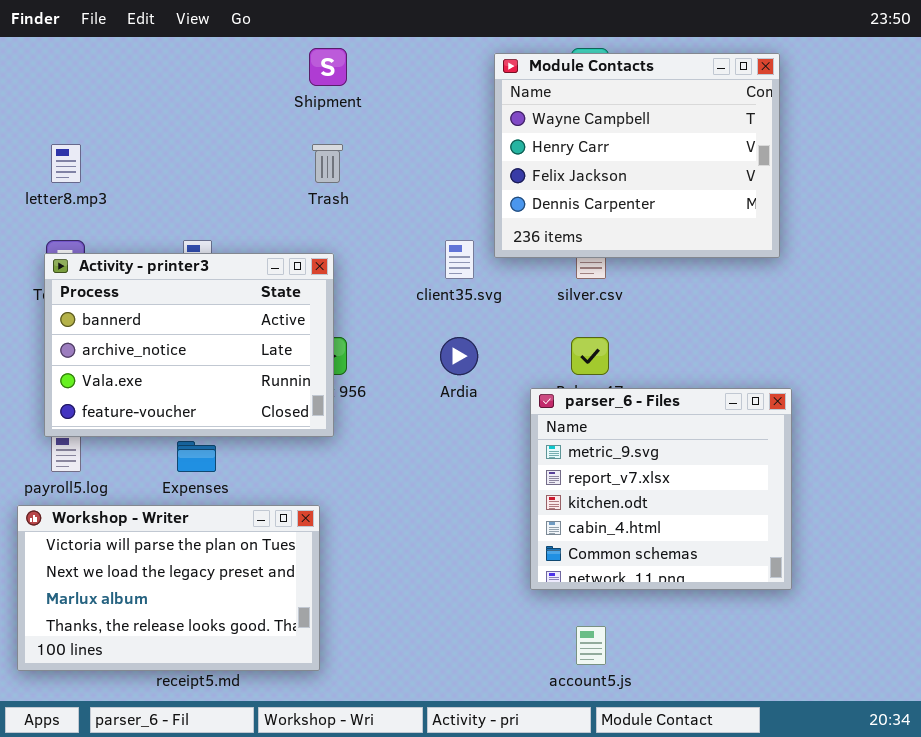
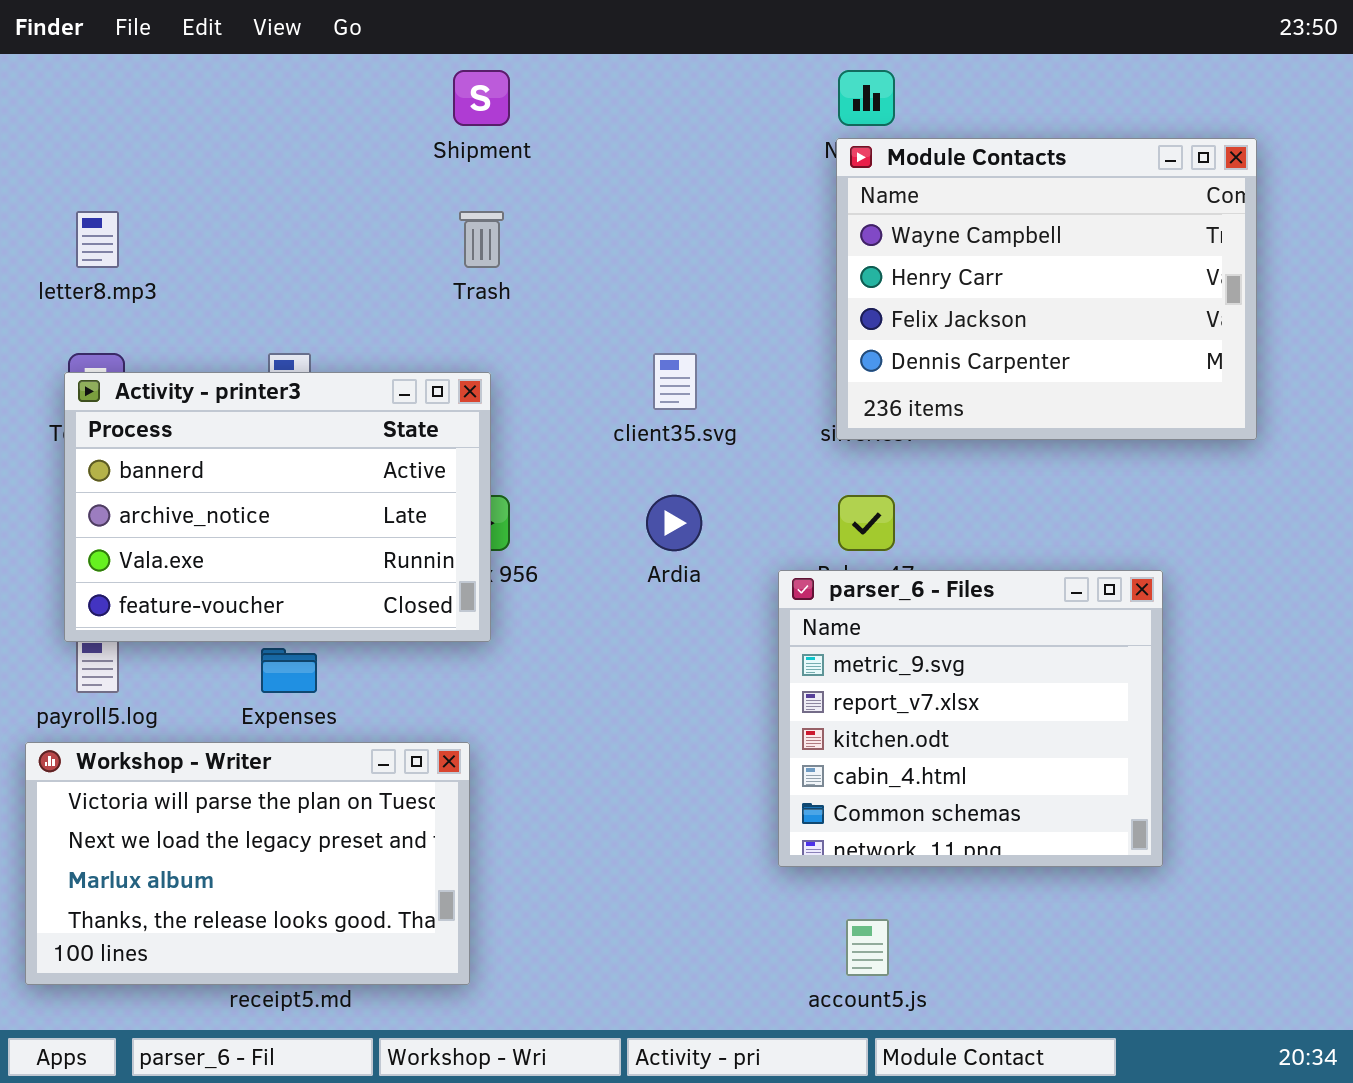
Module Contacts: [494,53,780,258] -> [836,138,1257,440], moved

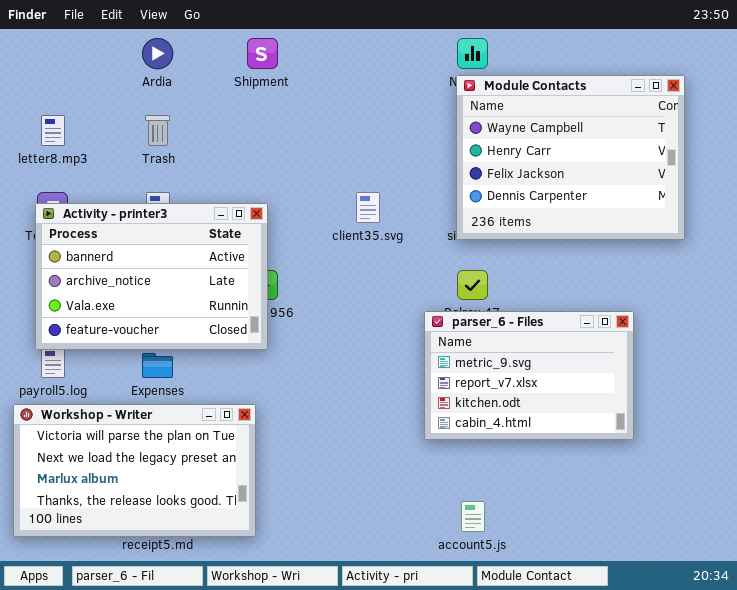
Trash: [459,211,504,268] -> [145,115,170,146], moved
Ardia: [646,495,702,551] -> [142,38,173,69], moved
parser_6 - Files: [778,570,1163,867] -> [424,311,634,440], resized

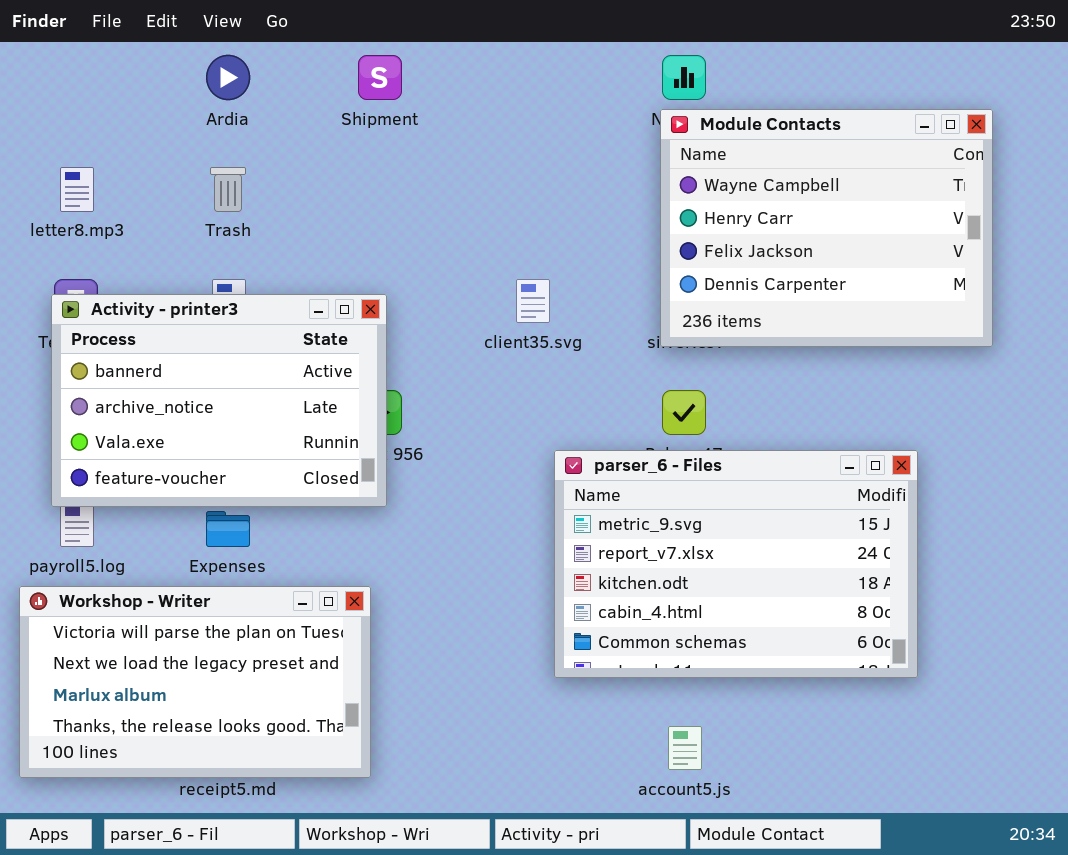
parser_6 - Files: [424,311,634,440] -> [554,450,918,678], resized

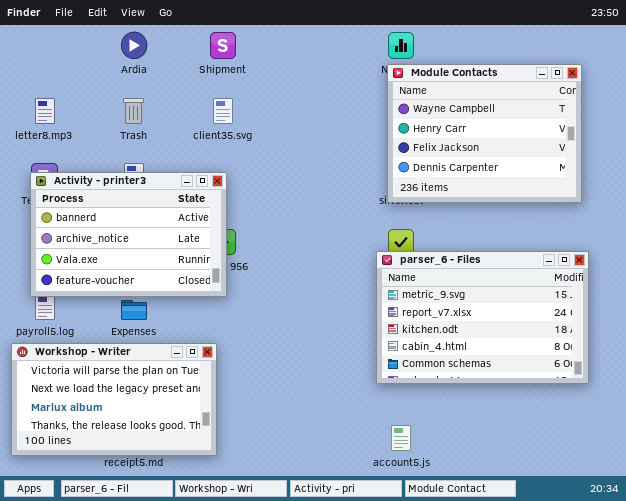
client35.svg: [516,279,550,323] -> [213,98,233,124], moved
parser_6 - Files: [554,450,918,678] -> [376,251,589,384], moved

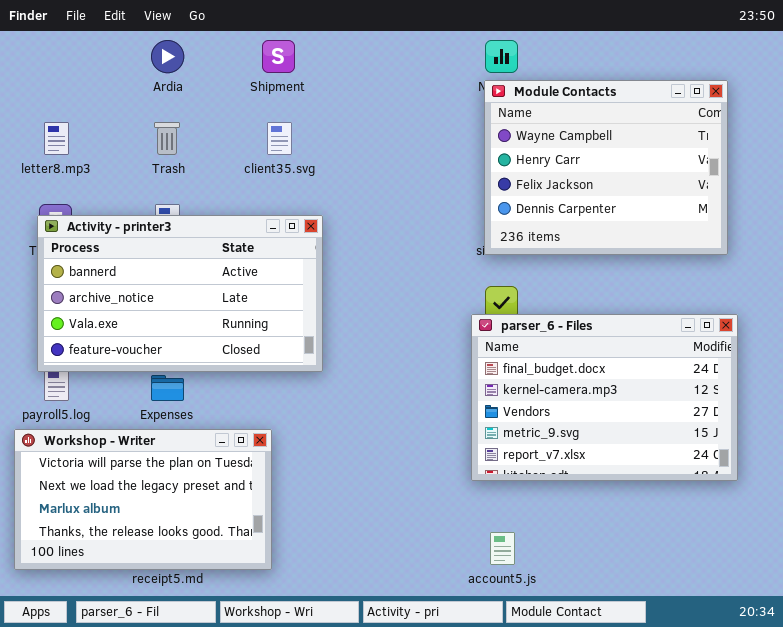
Activity - printer3: [30,172,227,297] -> [37,215,323,372], resized
parser_6 - Files: [376,251,589,384] -> [471,314,738,481], scrolled up 3 rows

